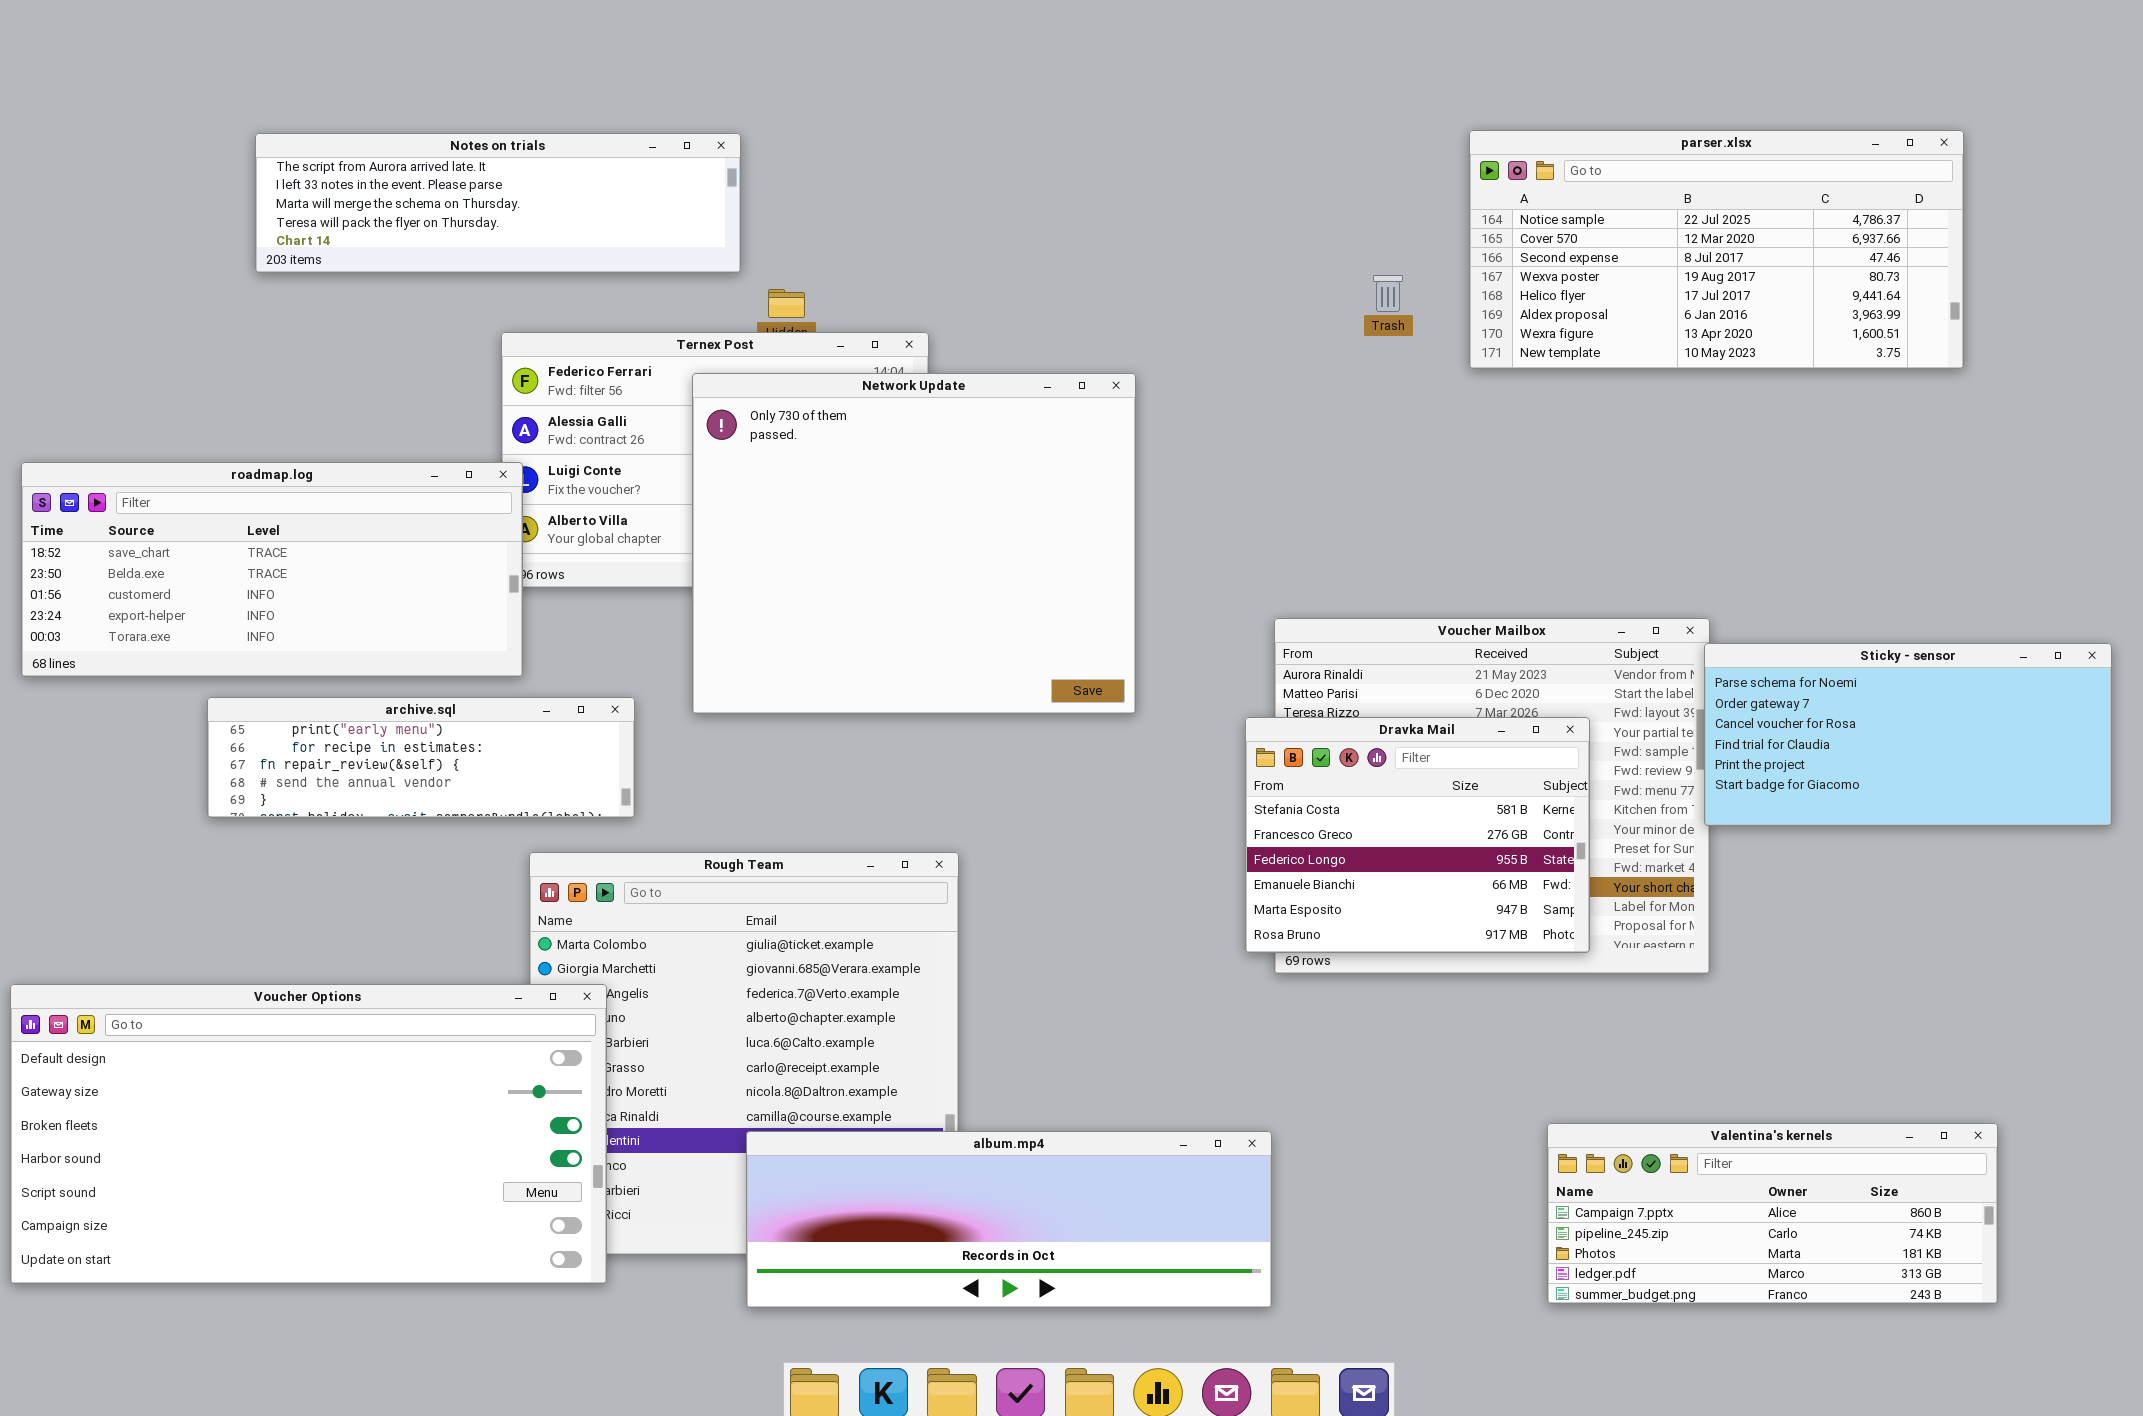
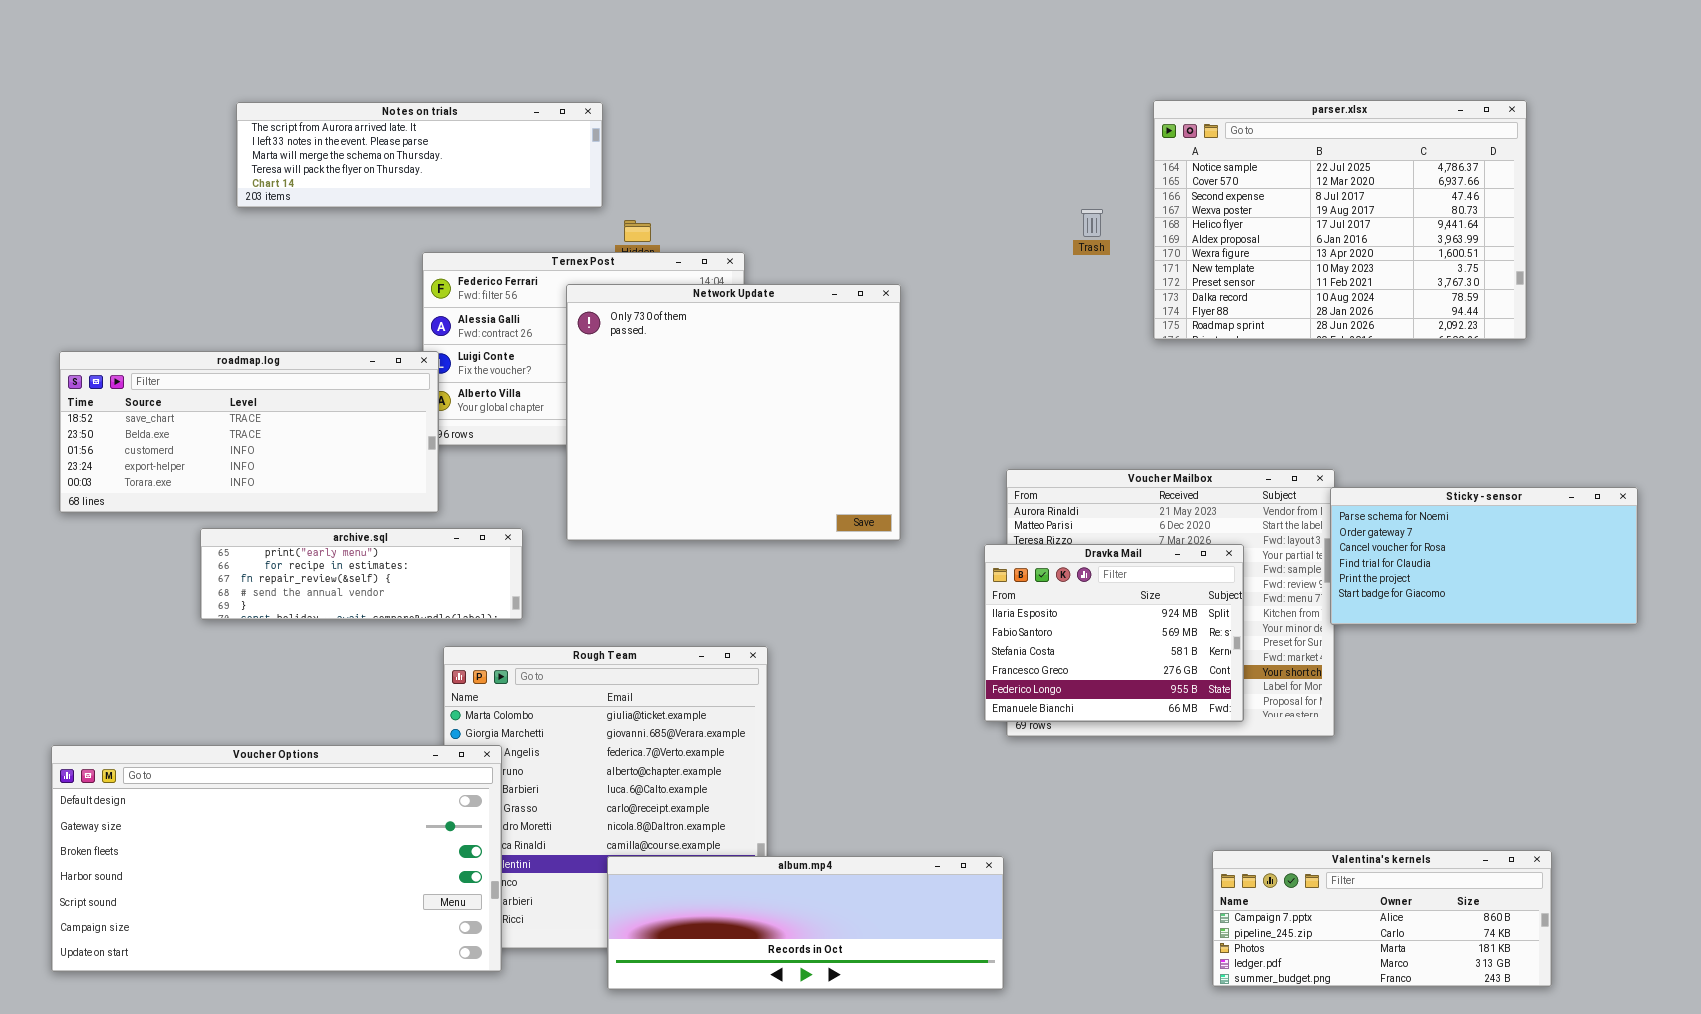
parser.xlsx: [1469,130,1964,369] -> [1153,100,1527,340], resized
Dravka Mail: [1245,717,1590,953] -> [984,544,1244,722], scrolled up 2 rows

